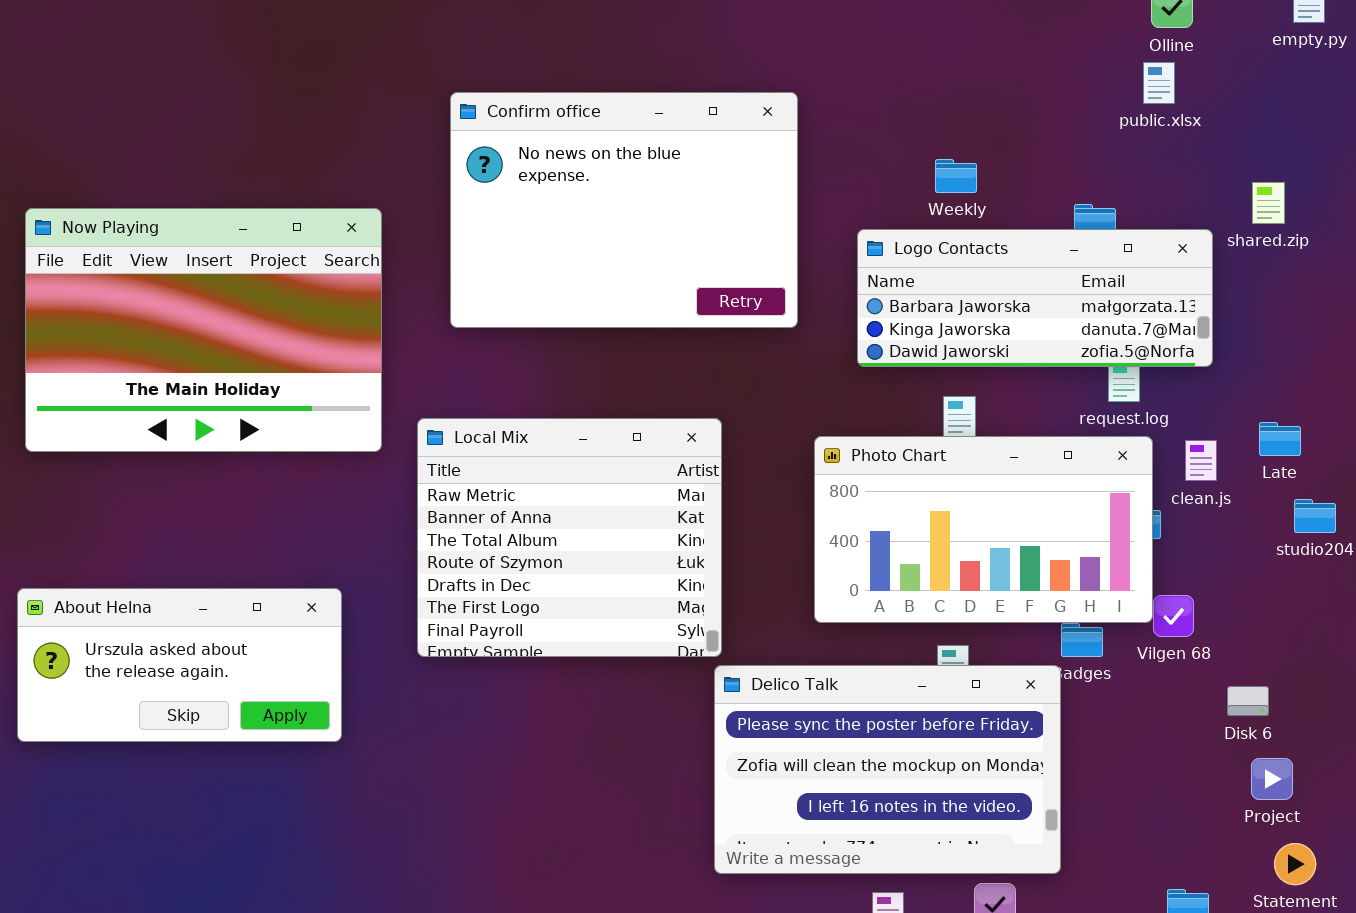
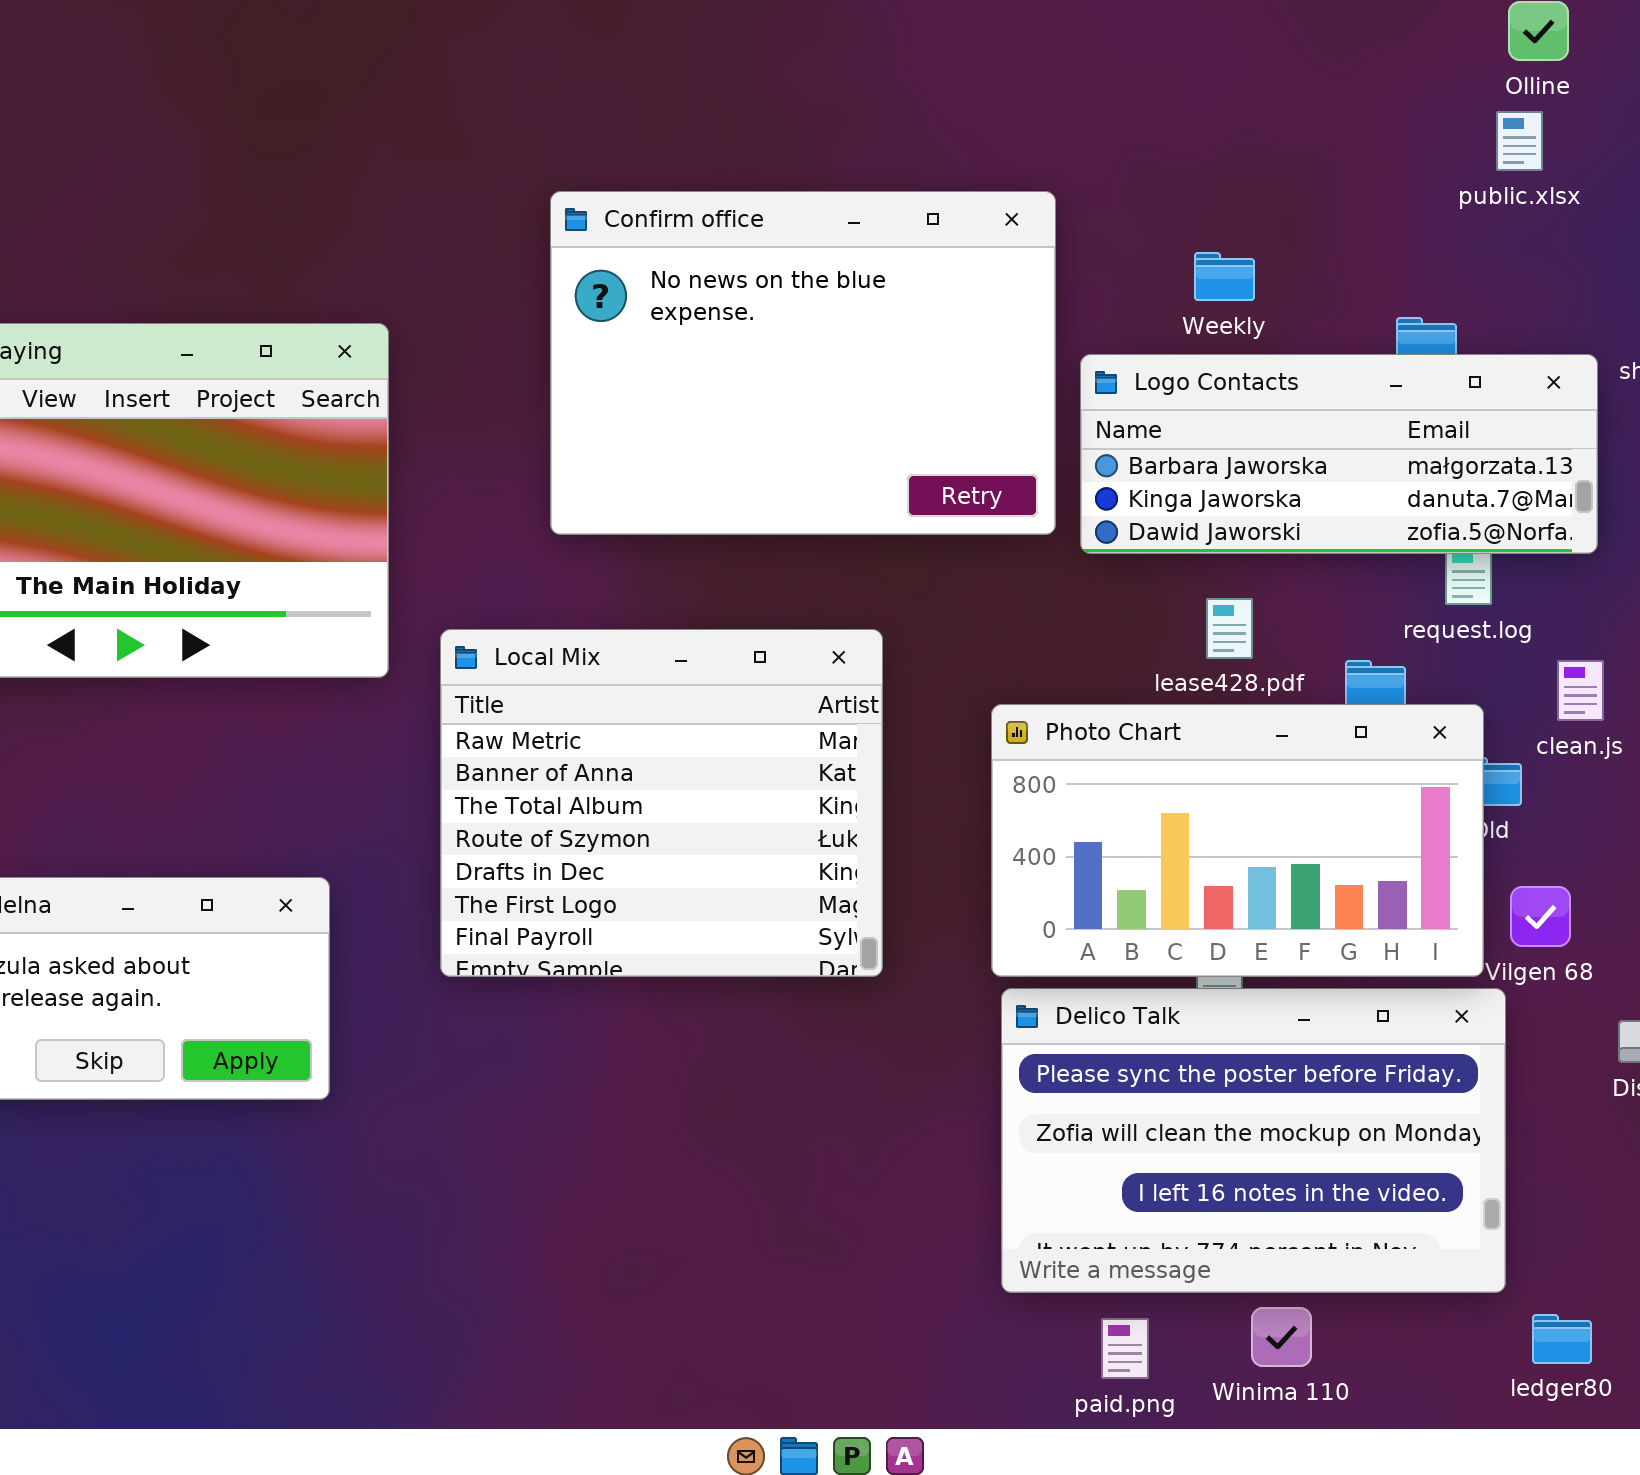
Confirm office: [450,92,798,328] -> [550,191,1056,535], moved
Photo Chart: [814,436,1153,623] -> [991,704,1484,977], moved
Delico Talk: [714,665,1061,874] -> [1001,988,1506,1293], moved

